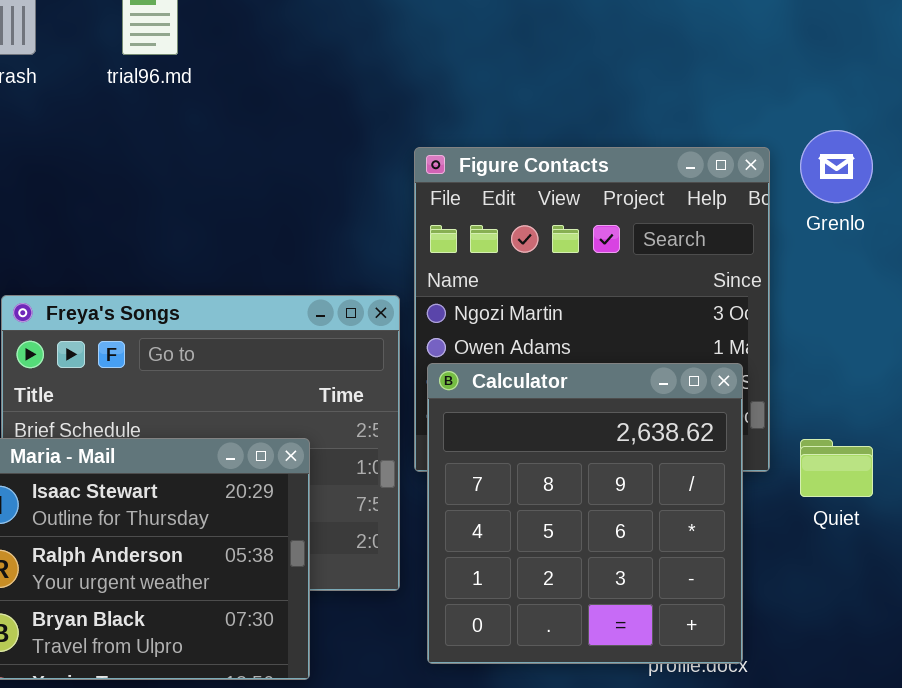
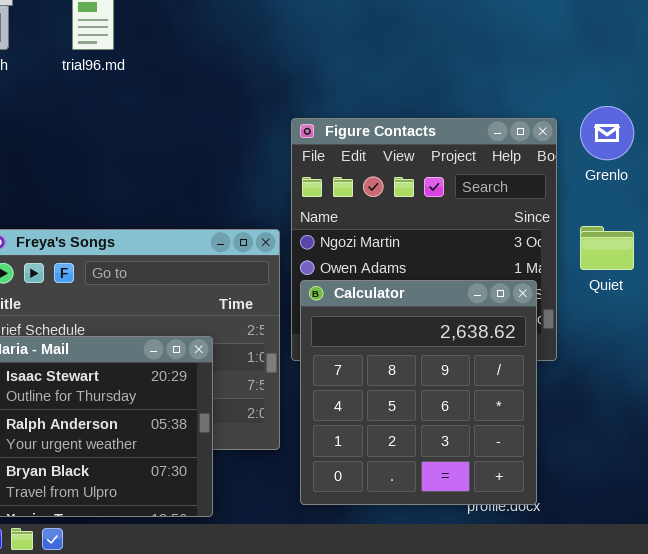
Quiet: [800,439,873,497] -> [580,226,634,270], moved

